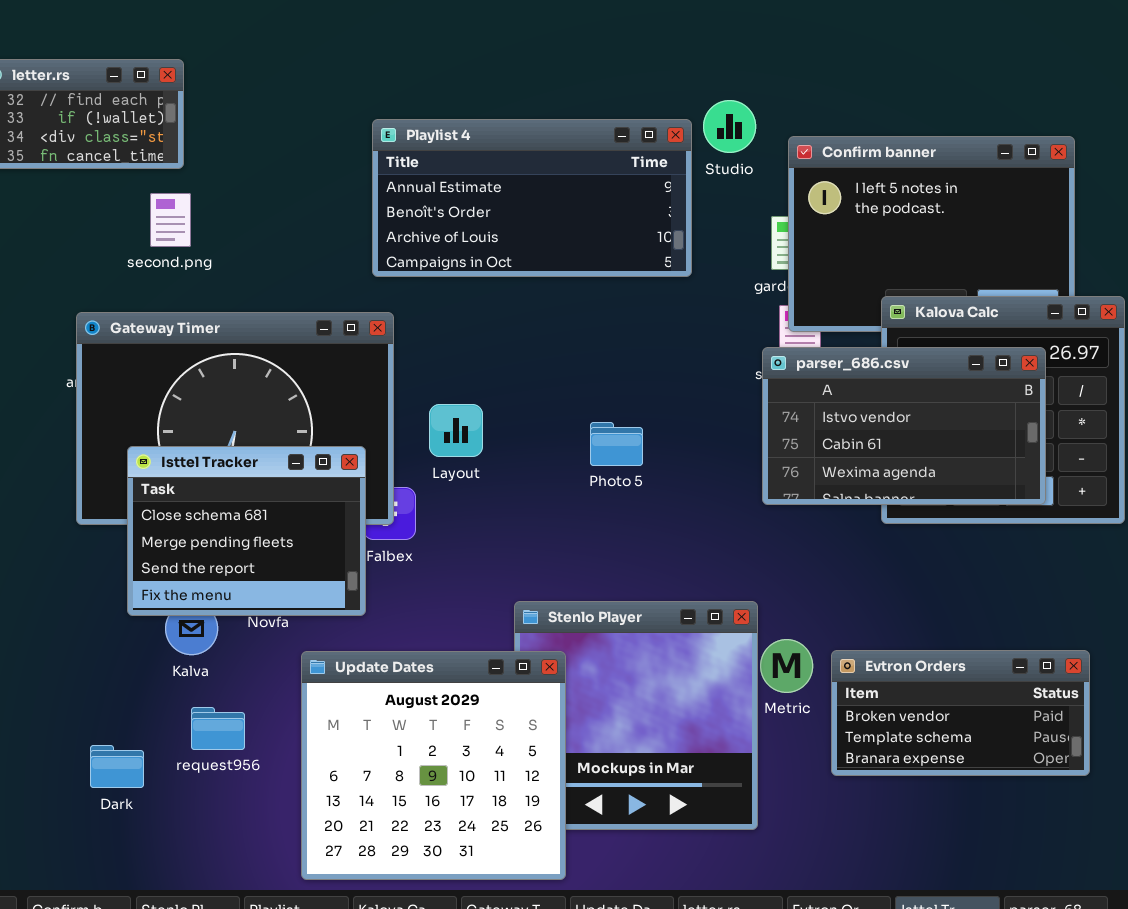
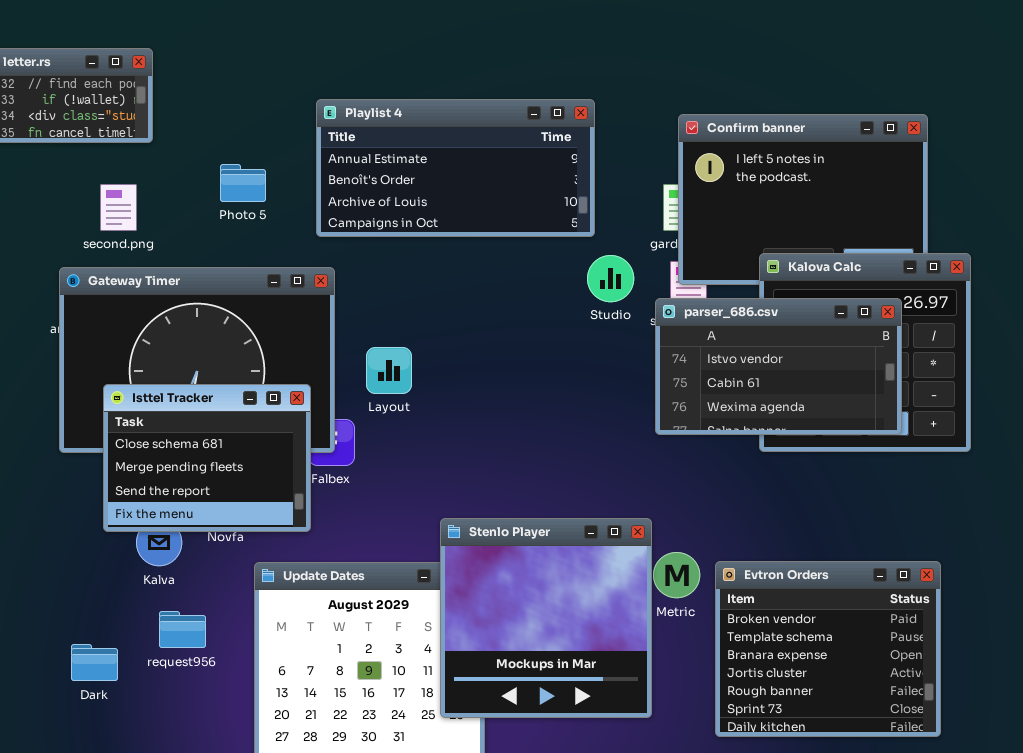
Studio: [703,100,756,153] -> [587,255,634,302], moved
second.png: [150,193,191,247] -> [100,184,137,231], moved
Photo 5: [590,422,643,466] -> [220,164,266,202], moved
Stenlo Player: [514,601,758,830] -> [440,518,652,718], raised
Evtron Orders: [831,650,1090,776] -> [715,561,941,737], resized

